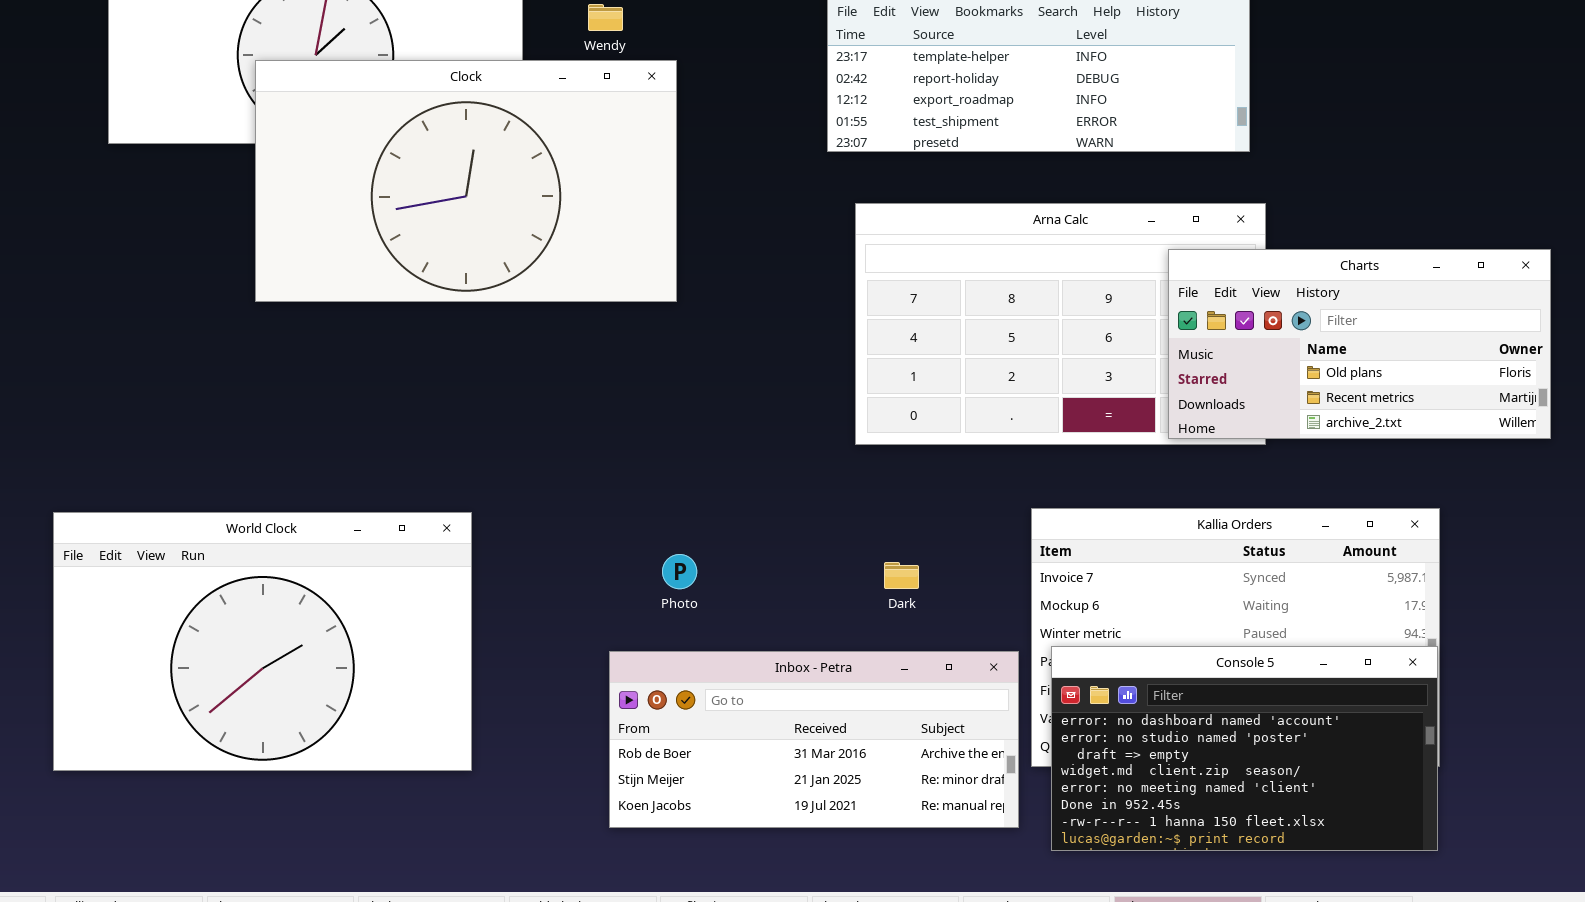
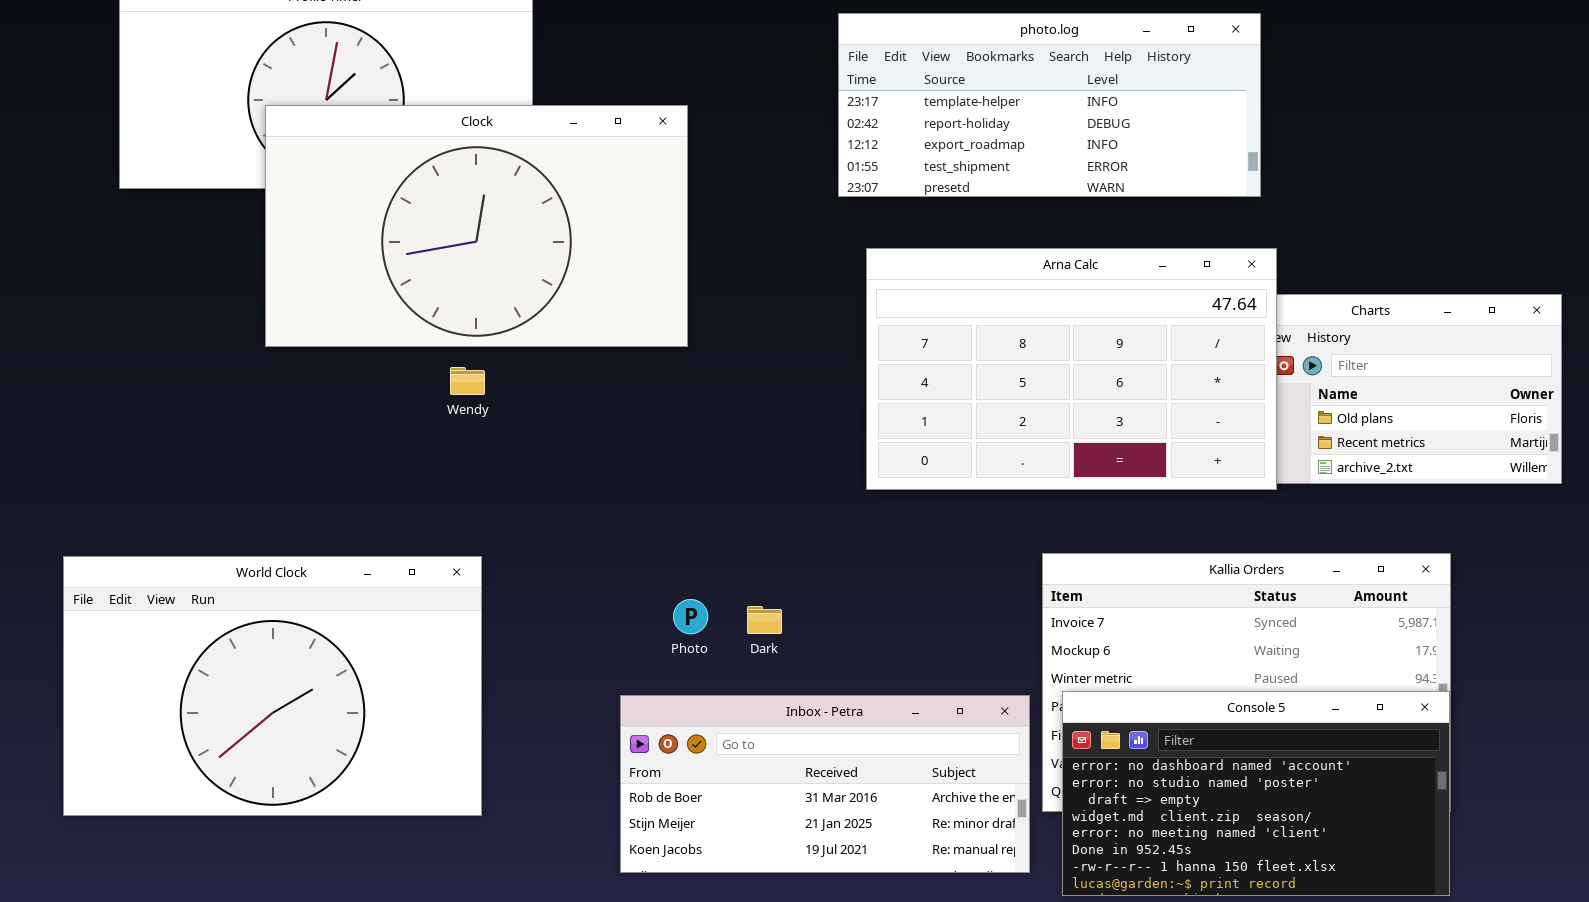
Wendy: [588,4,623,31] -> [450,367,485,395], moved
Arna Calc: [855,203,1266,445] -> [866,248,1277,490], raised
Dark: [884,562,919,589] -> [747,606,782,634], moved

